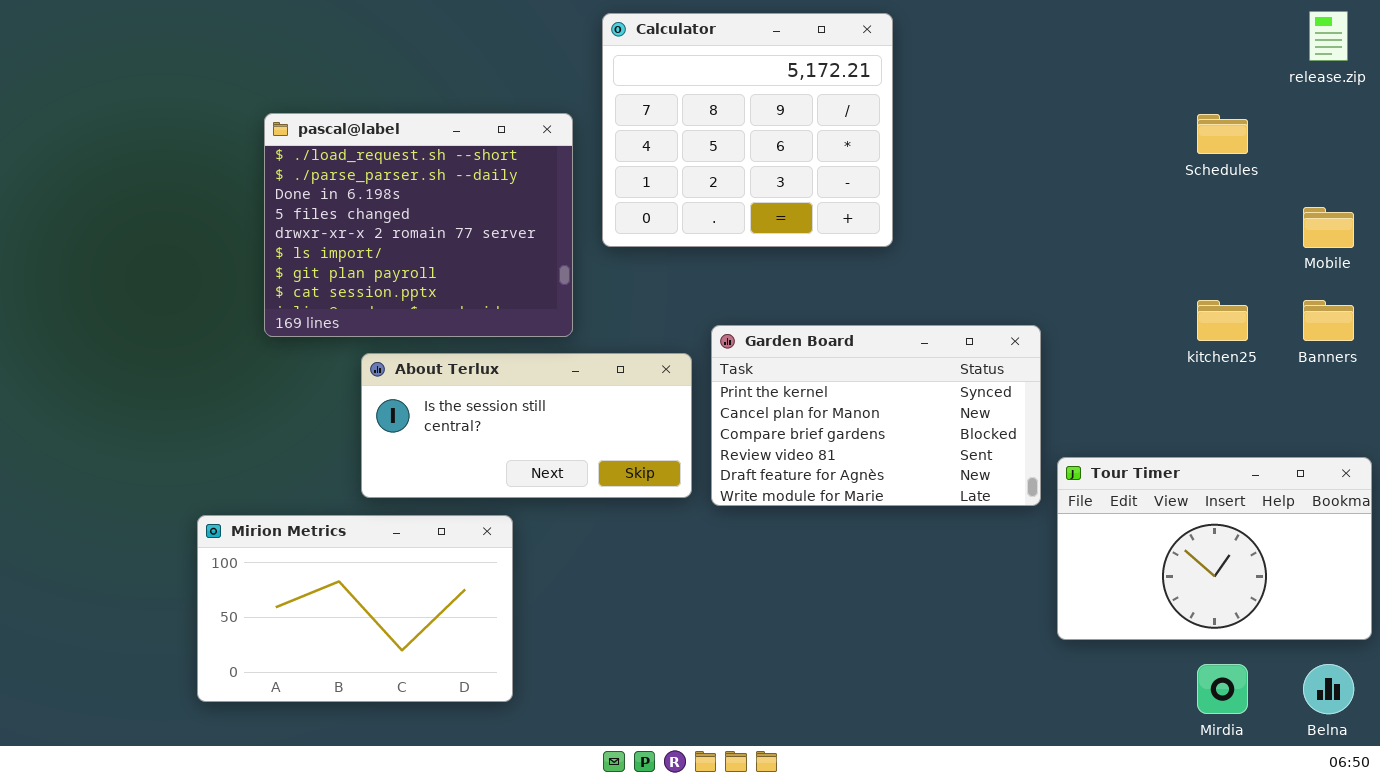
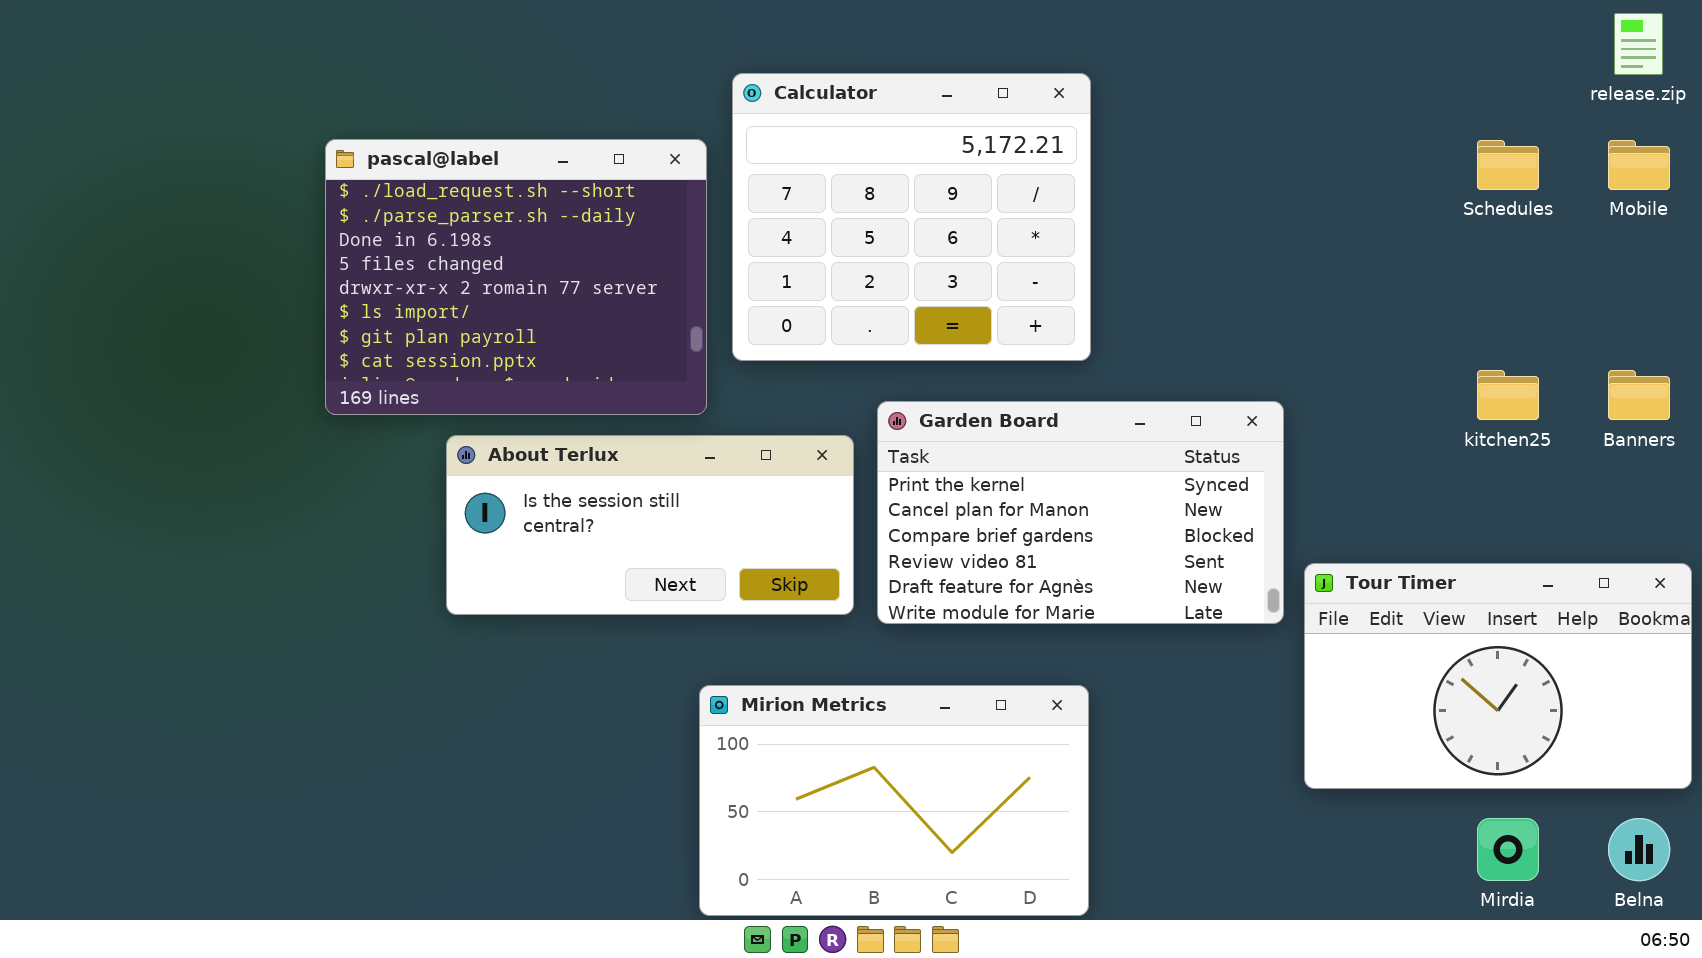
Calculator: [602,13,893,247] -> [732,73,1091,361], moved
Mobile: [1303,207,1354,248] -> [1608,140,1670,190], moved
Mirion Metrics: [197,515,513,702] -> [699,685,1089,916], moved

